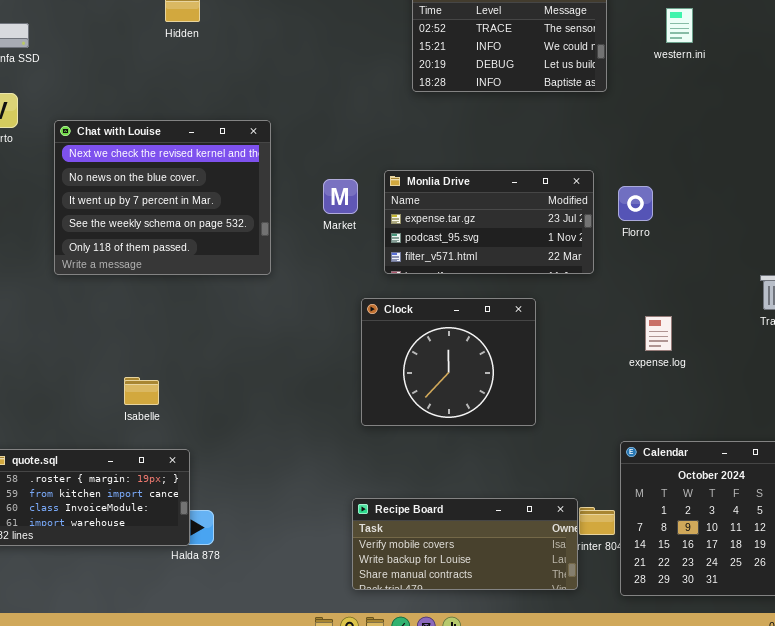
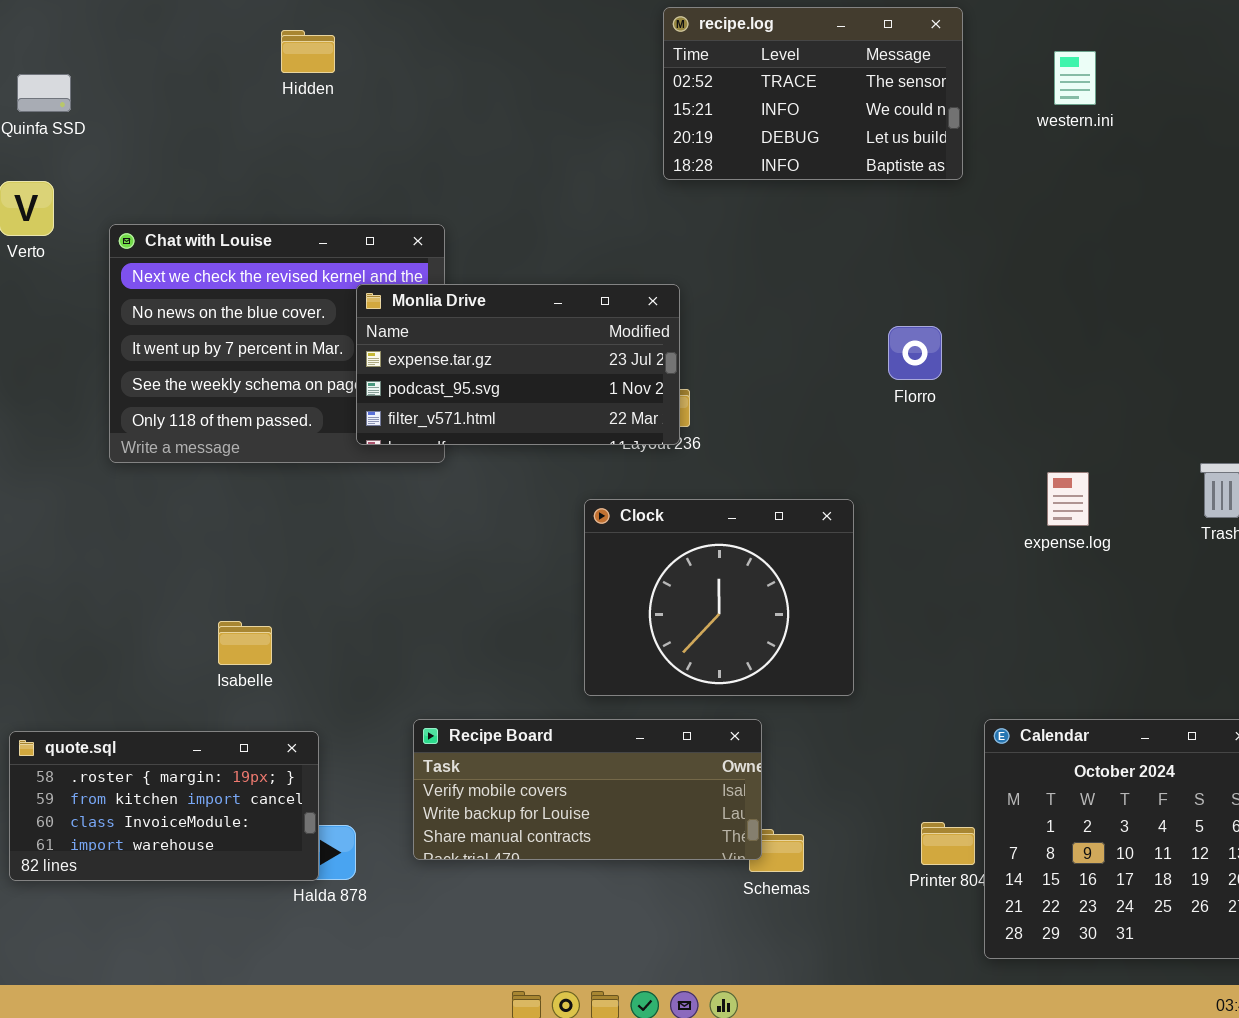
Monlia Drive: [384,170,594,274] -> [356,284,680,445], moved
Florro: [618,186,653,221] -> [888,326,942,380], moved
expense.log: [645,316,672,351] -> [1047,472,1089,526], moved
Recipe Board: [352,498,578,590] -> [413,719,762,860], moved

